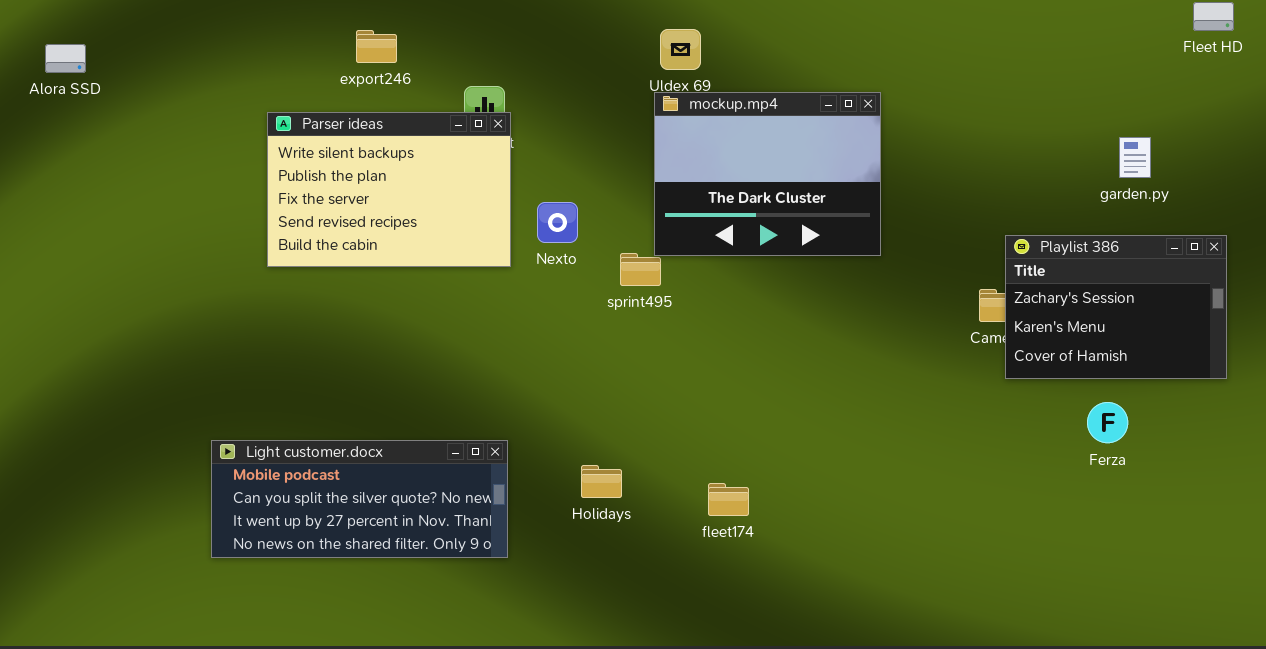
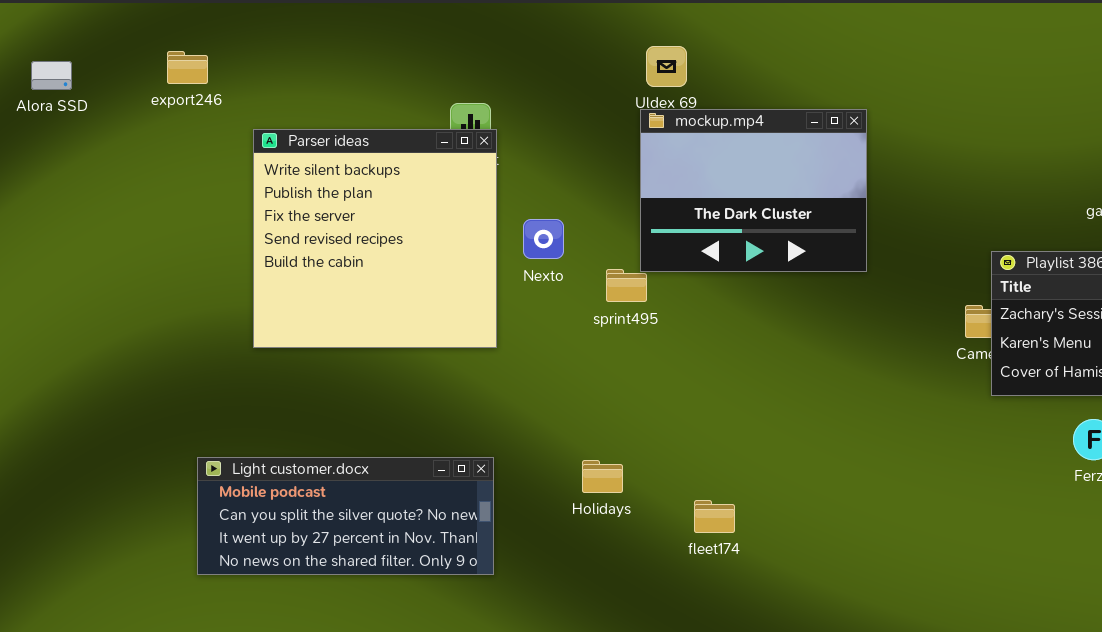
export246: [356,30,397,63] -> [167,51,208,84], moved
Parser ideas: [267,112,511,267] -> [253,129,497,348], resized
Holidays: [581,465,622,498] -> [582,460,623,493], moved

